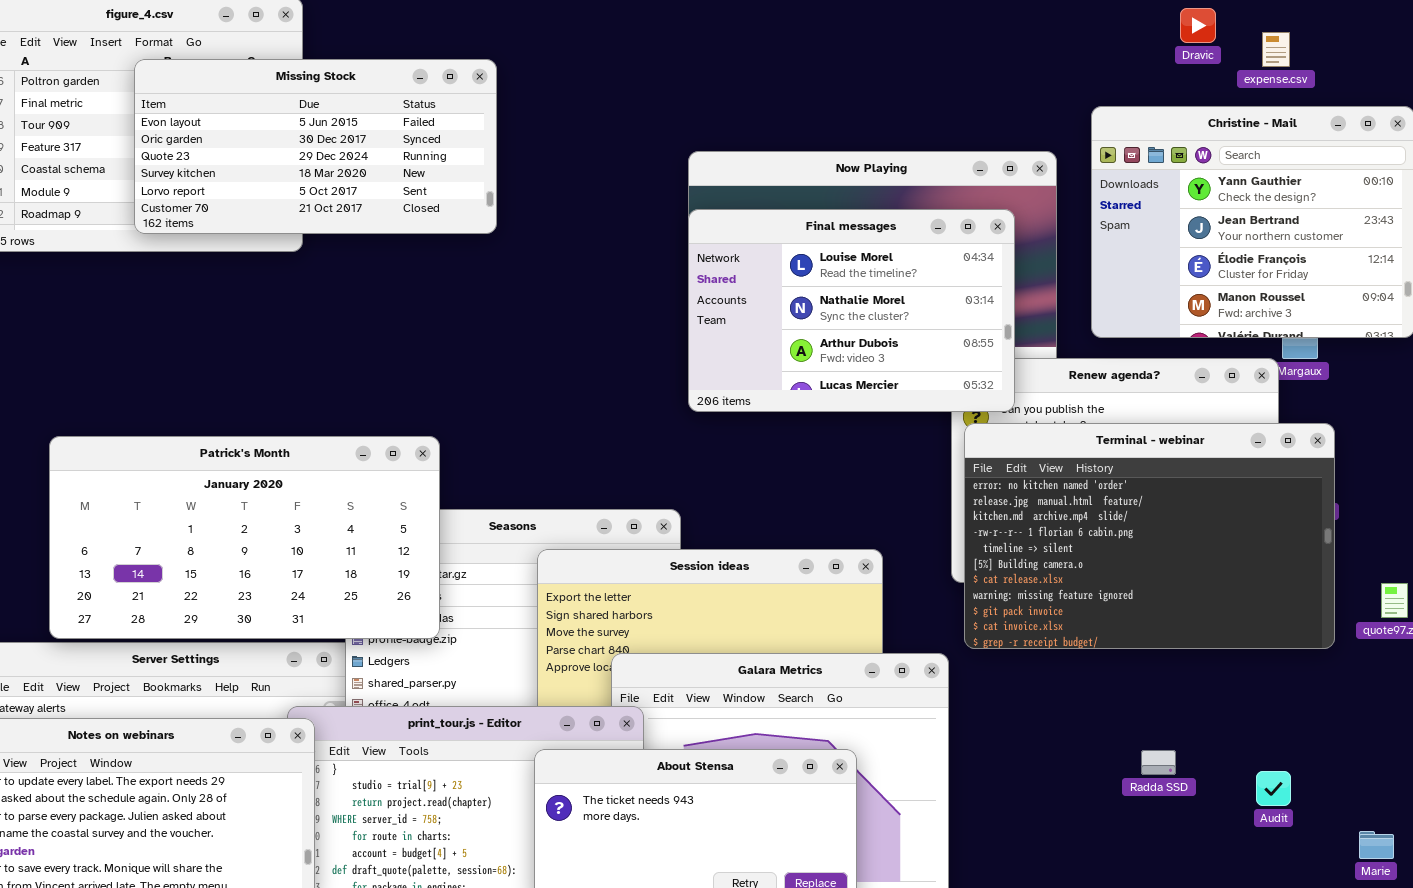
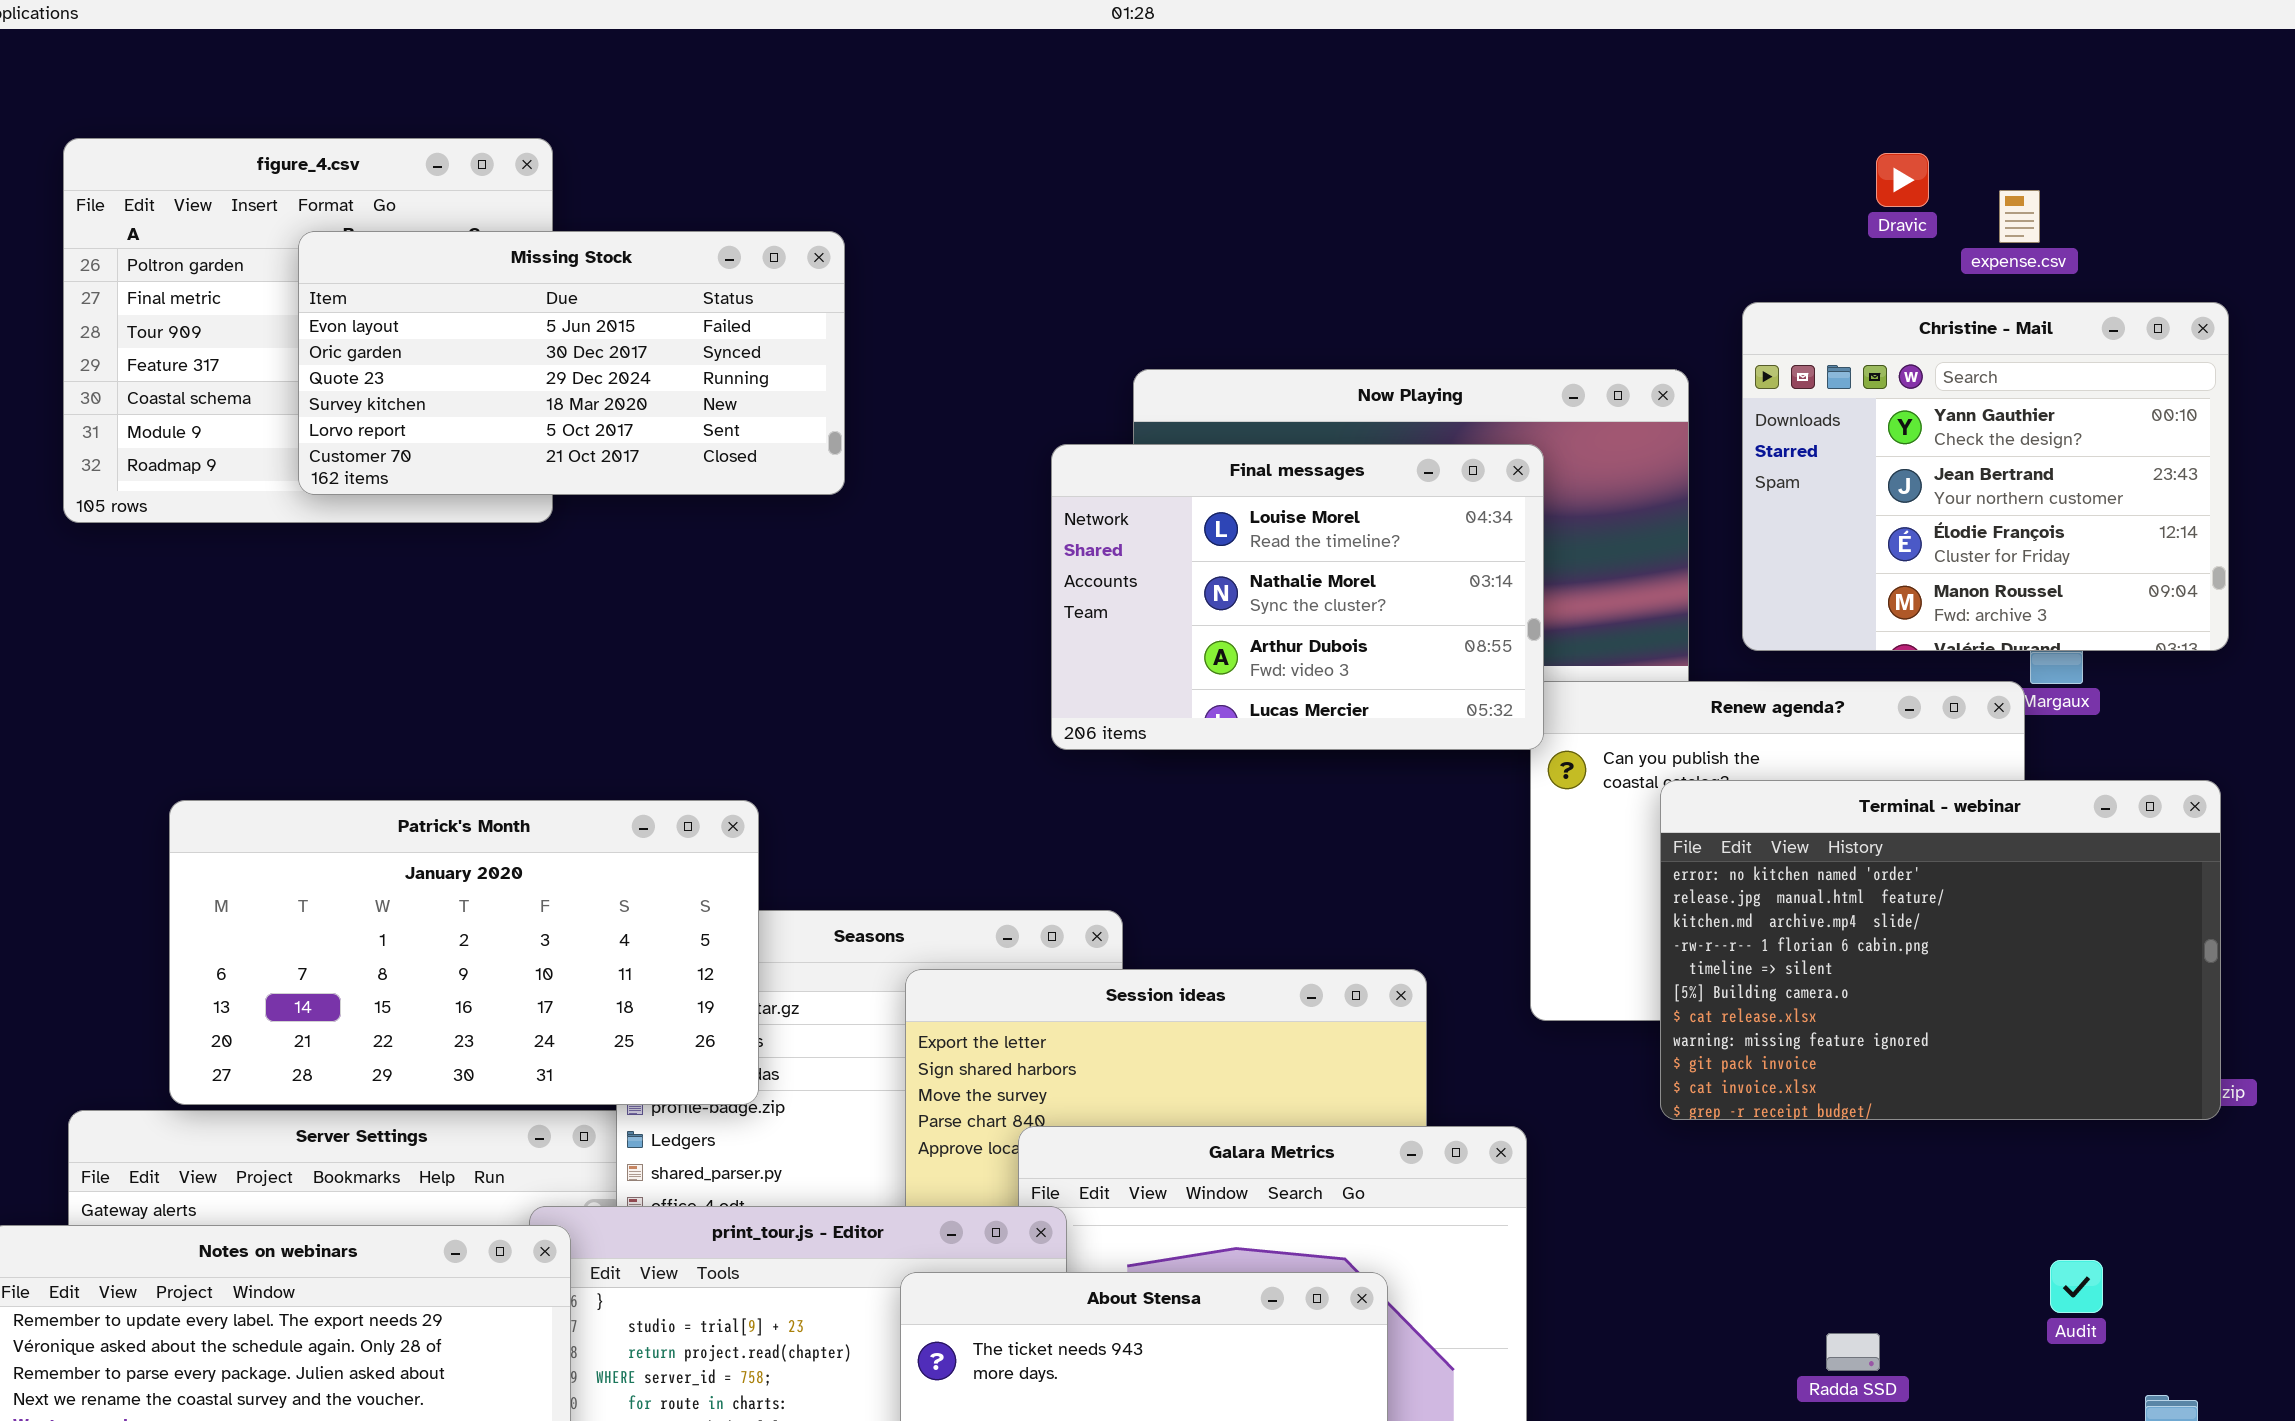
Final messages: [688,209,1015,412] -> [1051,444,1544,750], moved
Terminal - webinar: [964,423,1335,649] -> [1660,780,2221,1120], moved
Radda SSD: [1141,750,1176,775] -> [1826,1333,1880,1371], moved
Audit: [1256,771,1291,806] -> [2050,1260,2103,1313], moved

